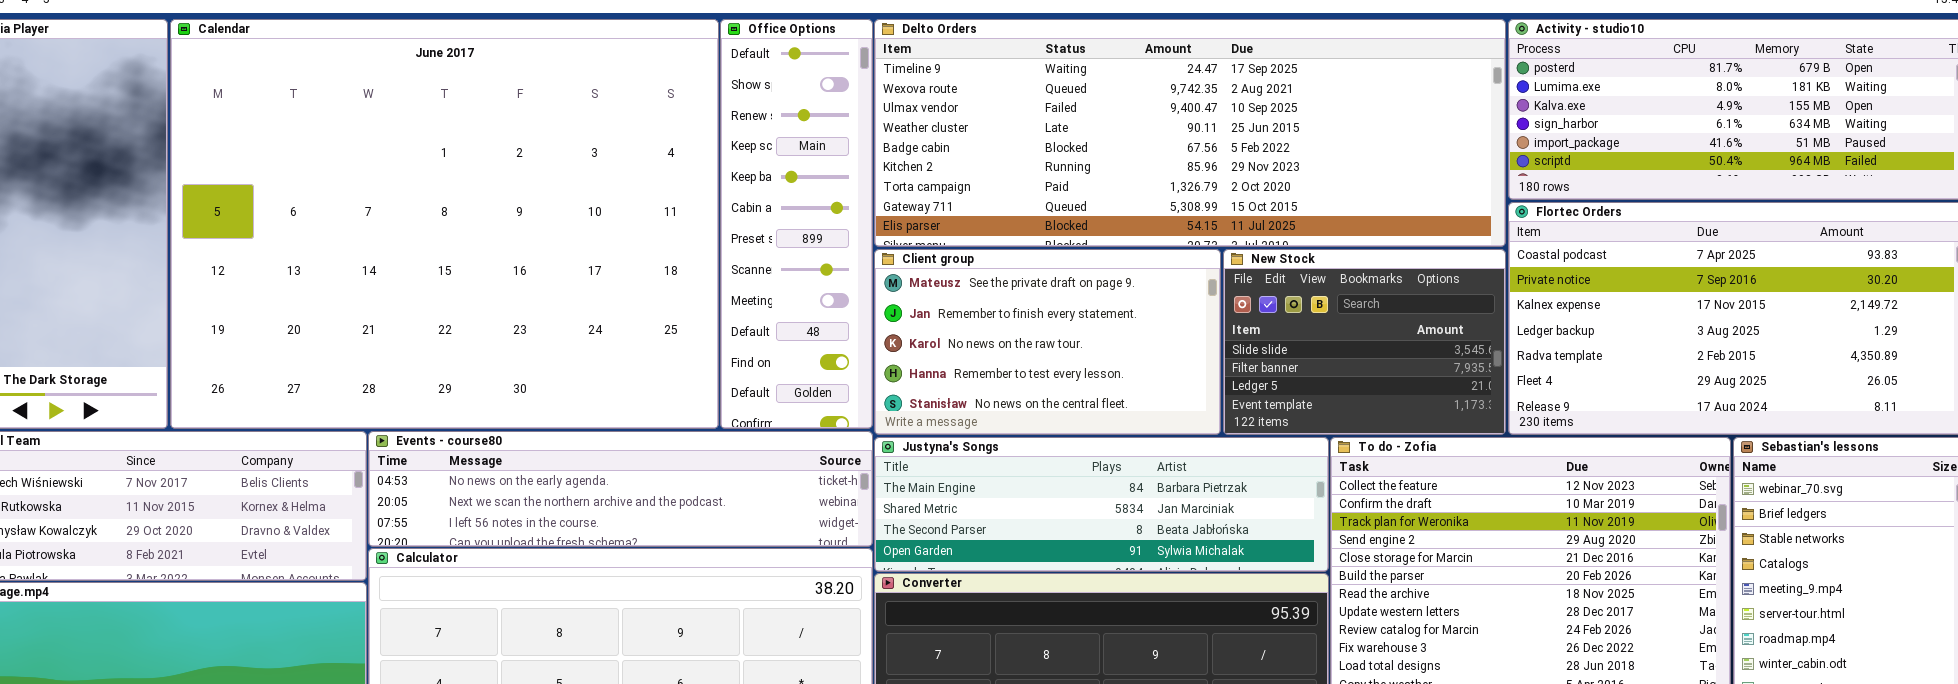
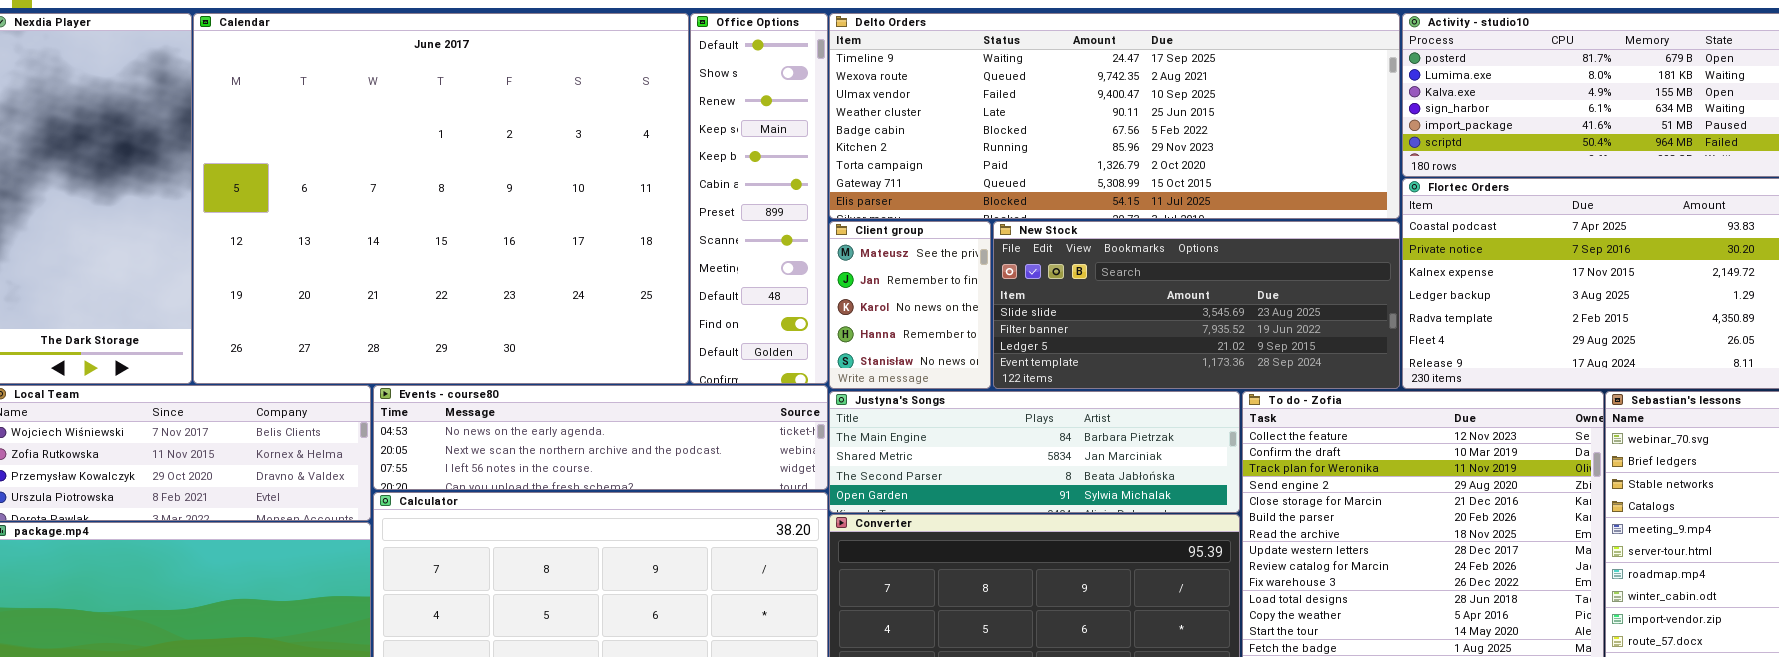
Client group: [874,249,1221,435] -> [829,221,991,389], resized
New Stock: [1223,249,1506,435] -> [993,221,1400,389], resized

